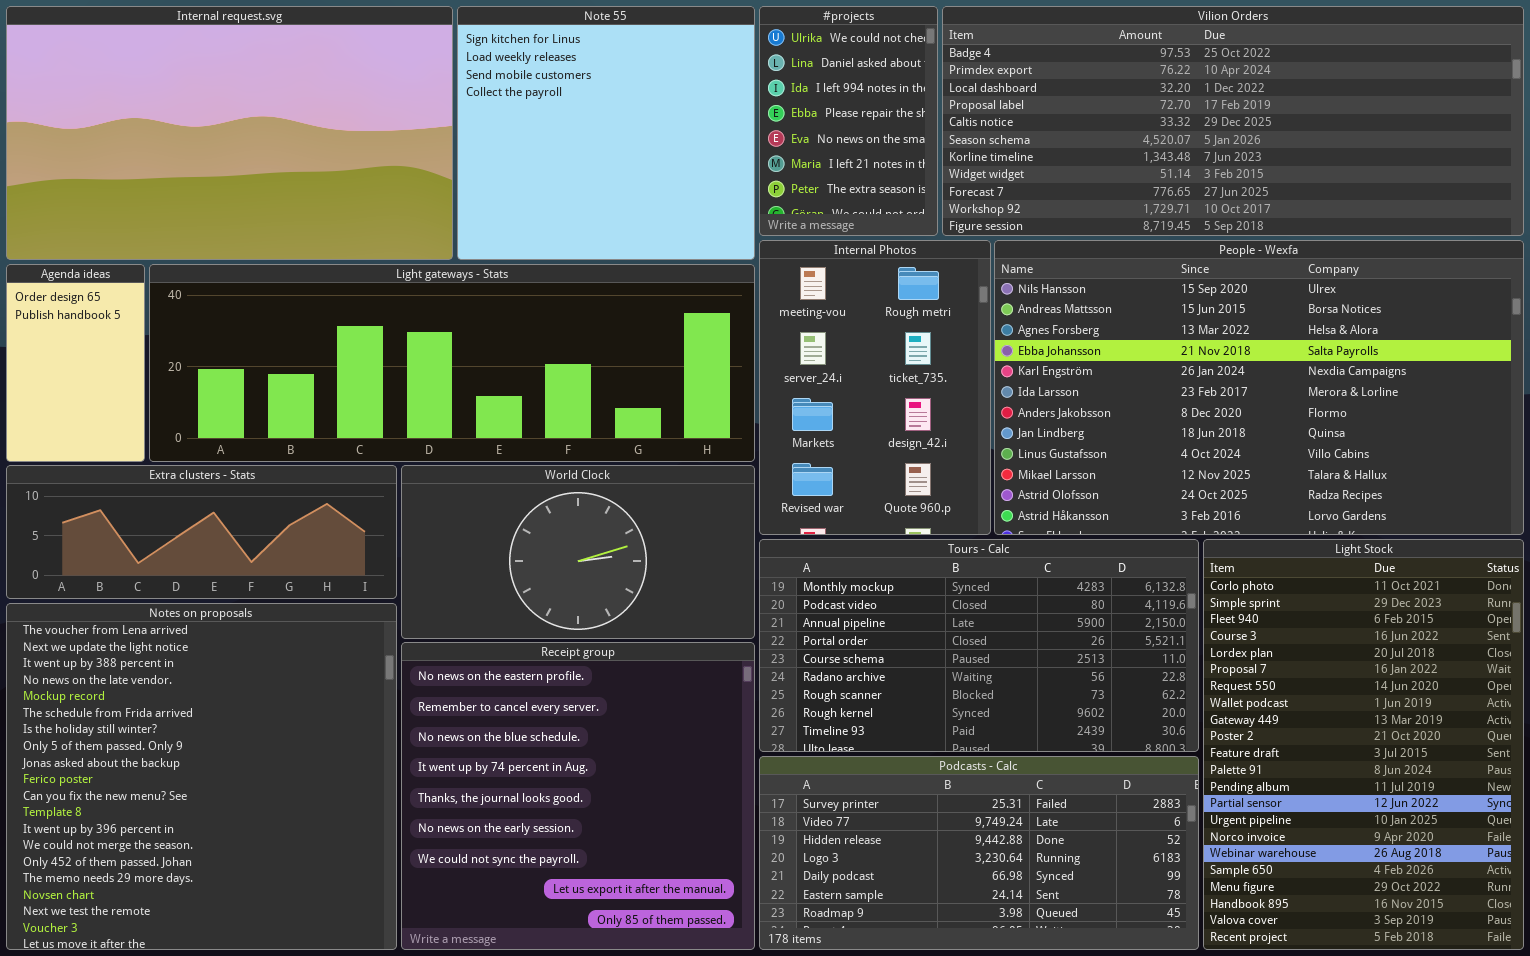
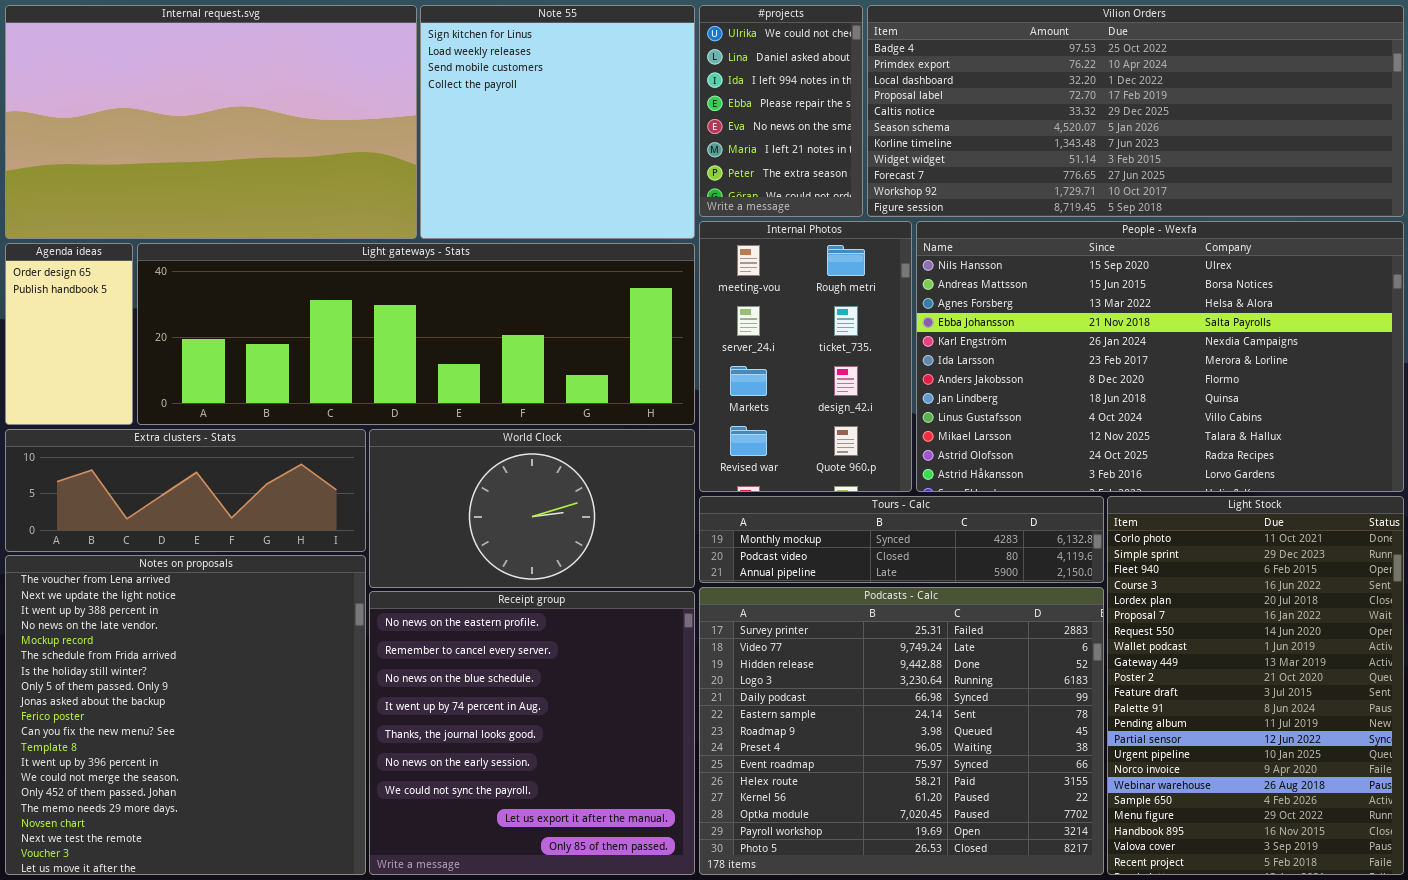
Tours - Calc: [759,539,1199,752] -> [699,496,1104,583], resized
Podcasts - Calc: [759,756,1199,950] -> [699,587,1104,875], resized

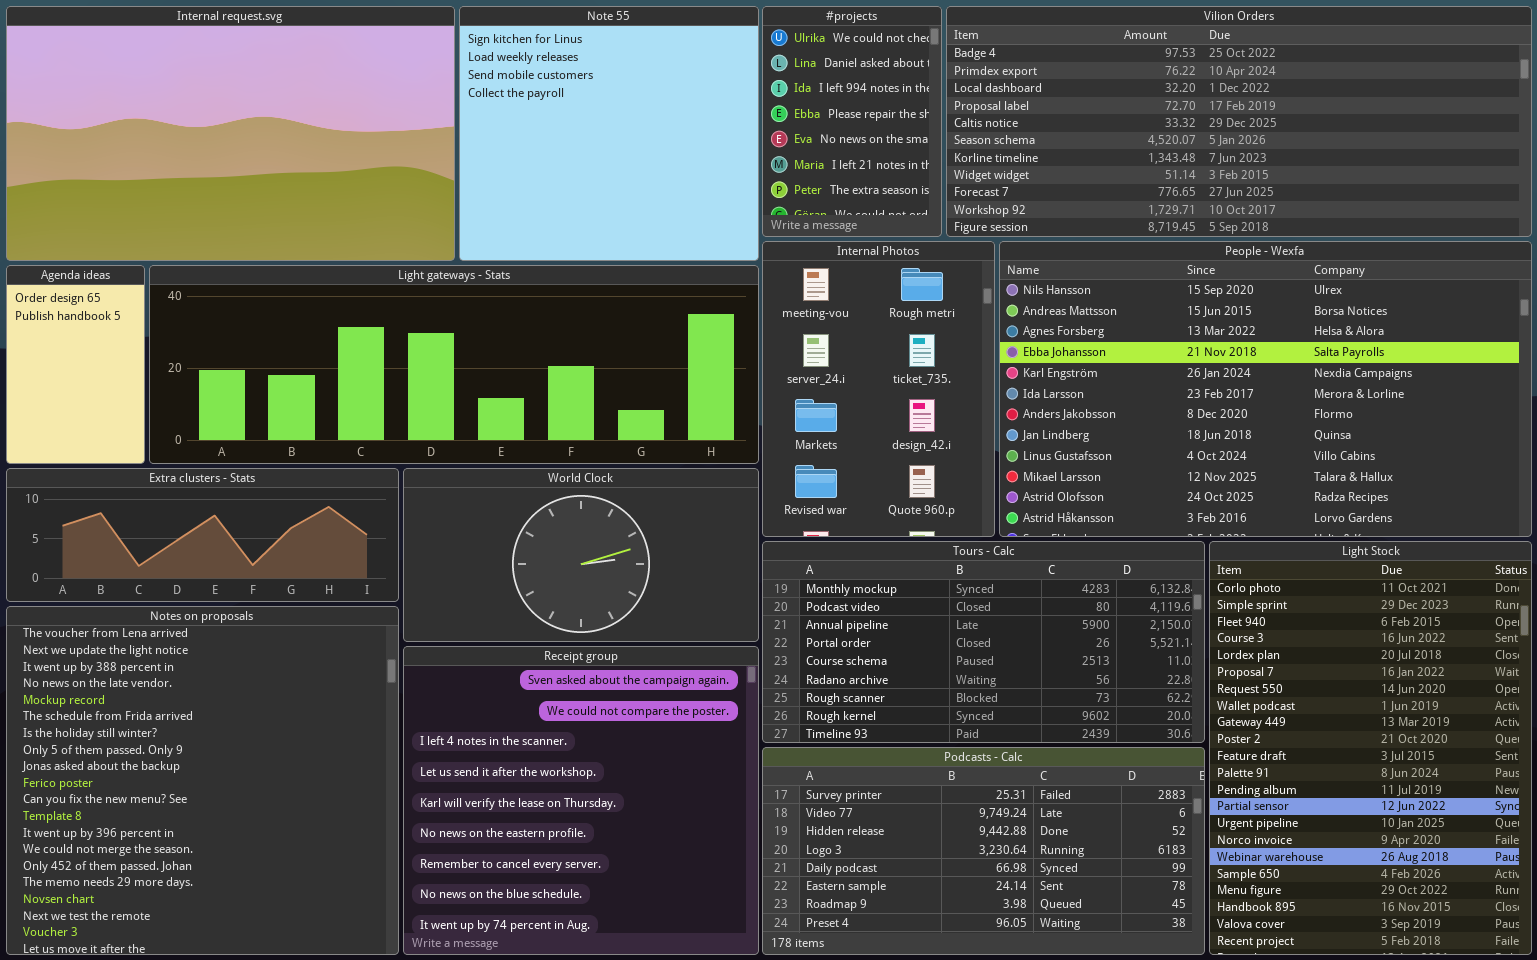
Tours - Calc: [699,496,1104,583] -> [762,541,1205,743], resized
Podcasts - Calc: [699,587,1104,875] -> [762,747,1205,955], resized
Receipt group: [369,591,695,875] -> [403,646,759,955], scrolled up 5 rows

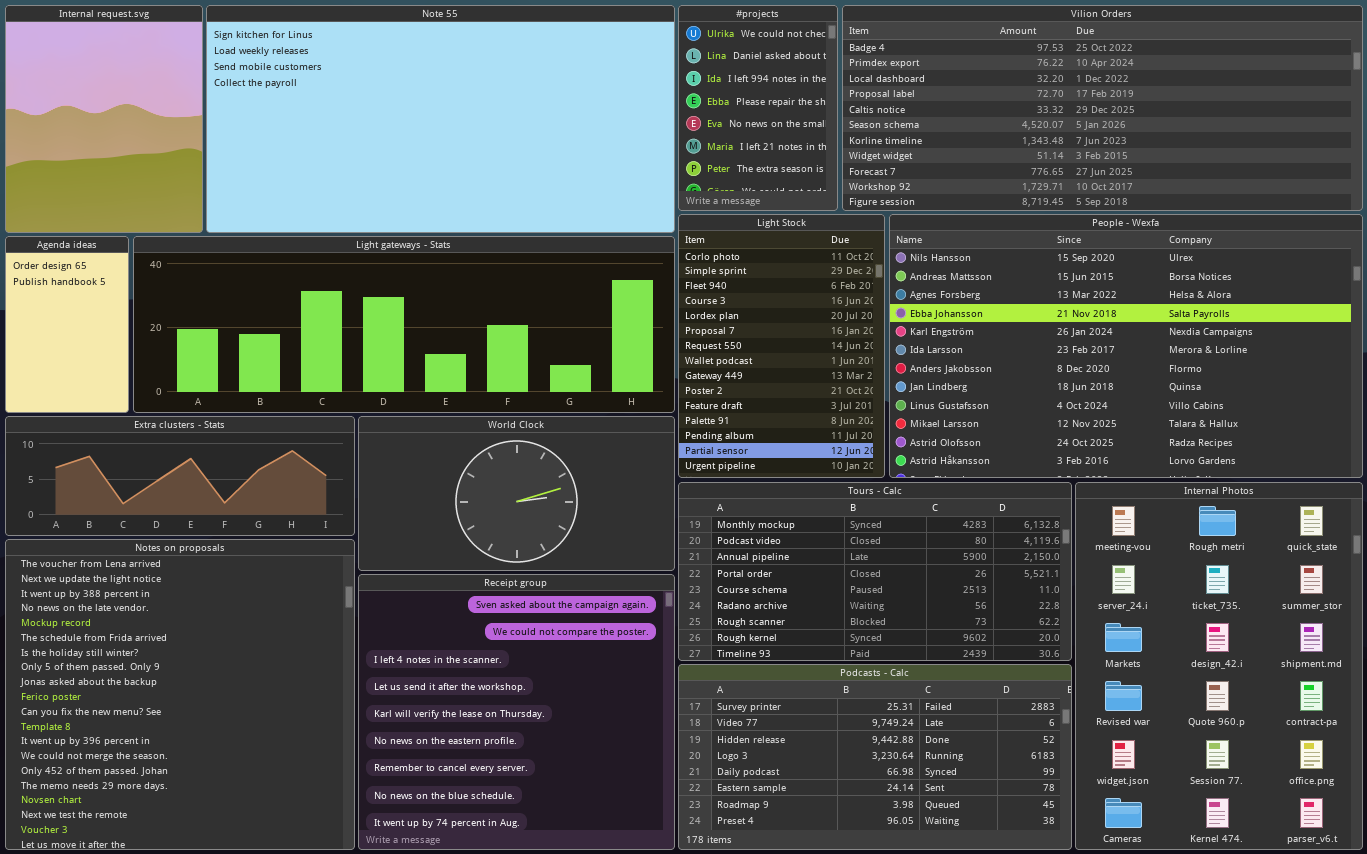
Internal request.svg: [6,6,455,261] -> [5,5,203,233], resized
Note 55: [459,6,759,261] -> [206,5,675,233], resized
Internal Photos: [762,241,995,537] -> [1075,482,1363,850], moved, resized
Light Stock: [1209,541,1532,955] -> [678,214,885,478], moved, resized

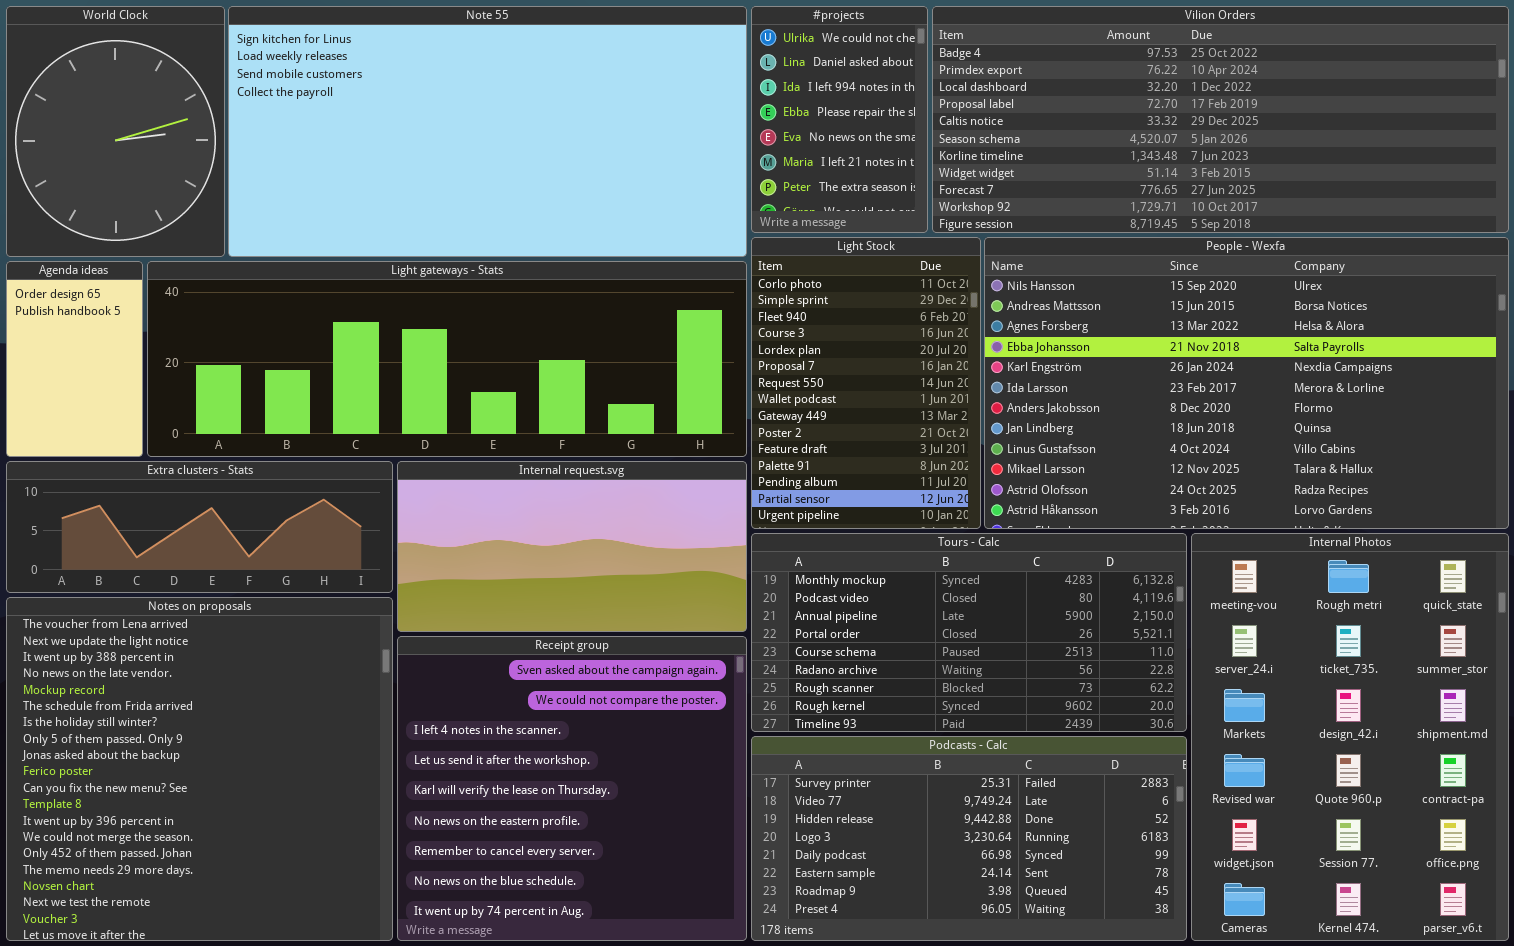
Internal request.svg: [5,5,203,233] -> [397,461,747,632], moved, resized
World Clock: [358,416,675,571] -> [6,6,225,257], moved, resized

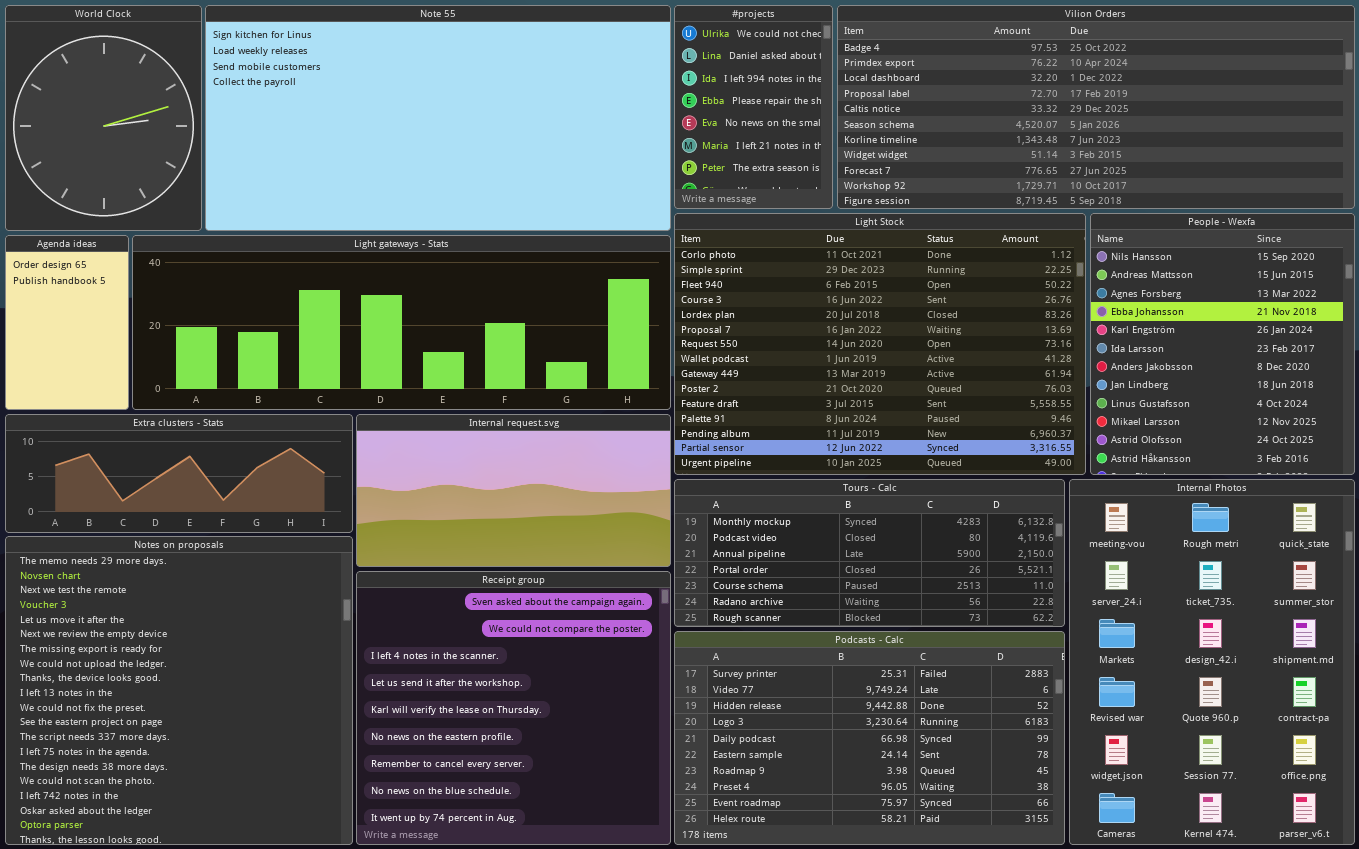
Light Stock: [751,237,981,529] -> [674,213,1086,475], resized
People - Wexfa: [984,237,1509,529] -> [1090,213,1355,475], resized
Tours - Calc: [751,533,1187,732] -> [674,479,1065,627], resized
Notes on proposals: [6,597,393,941] -> [5,536,353,845], scrolled down 15 rows
Podcasts - Calc: [751,736,1187,941] -> [674,631,1065,845], resized

